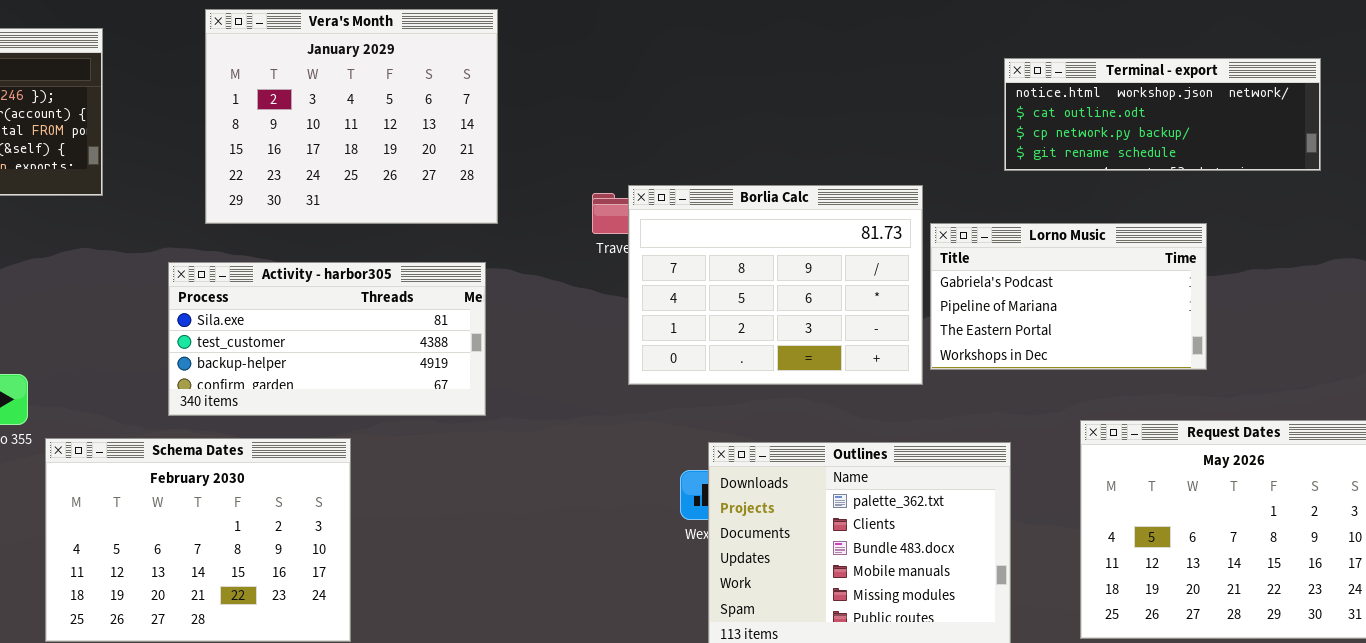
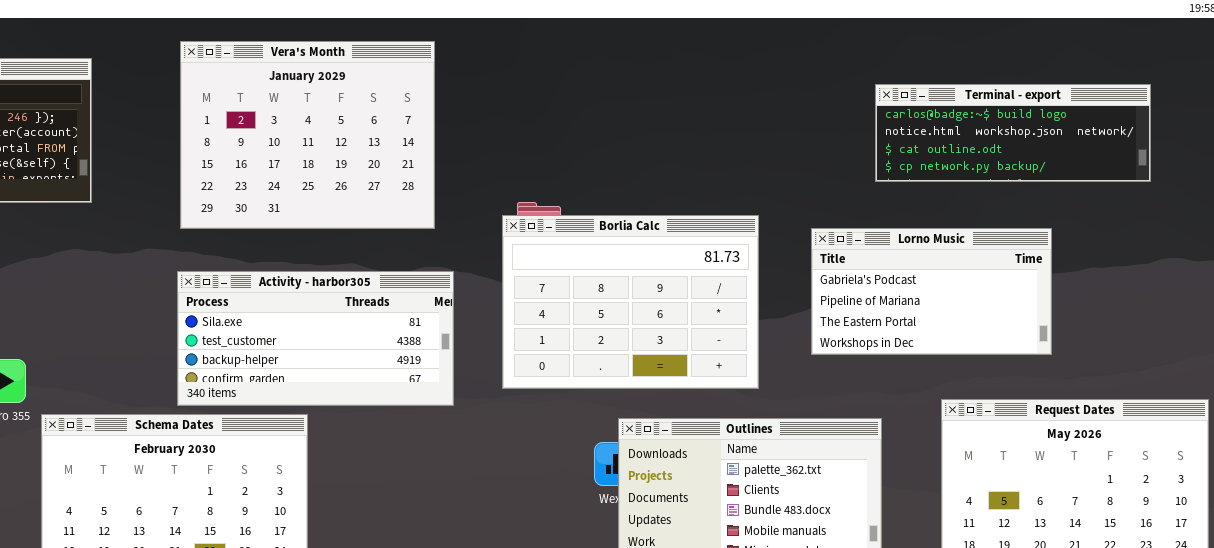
Terminal - export: [1004,58,1321,171] -> [875,84,1151,182], scrolled up 1 row
Borlia Calc: [628,185,923,385] -> [502,215,759,389], moved
Activity - harbor305: [168,262,486,416] -> [177,271,454,406], moved

